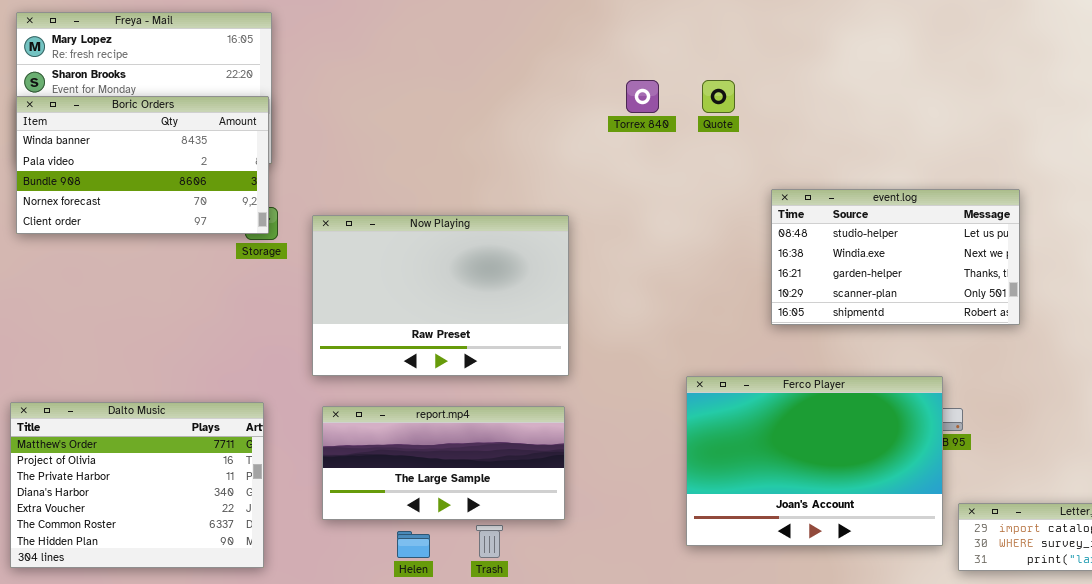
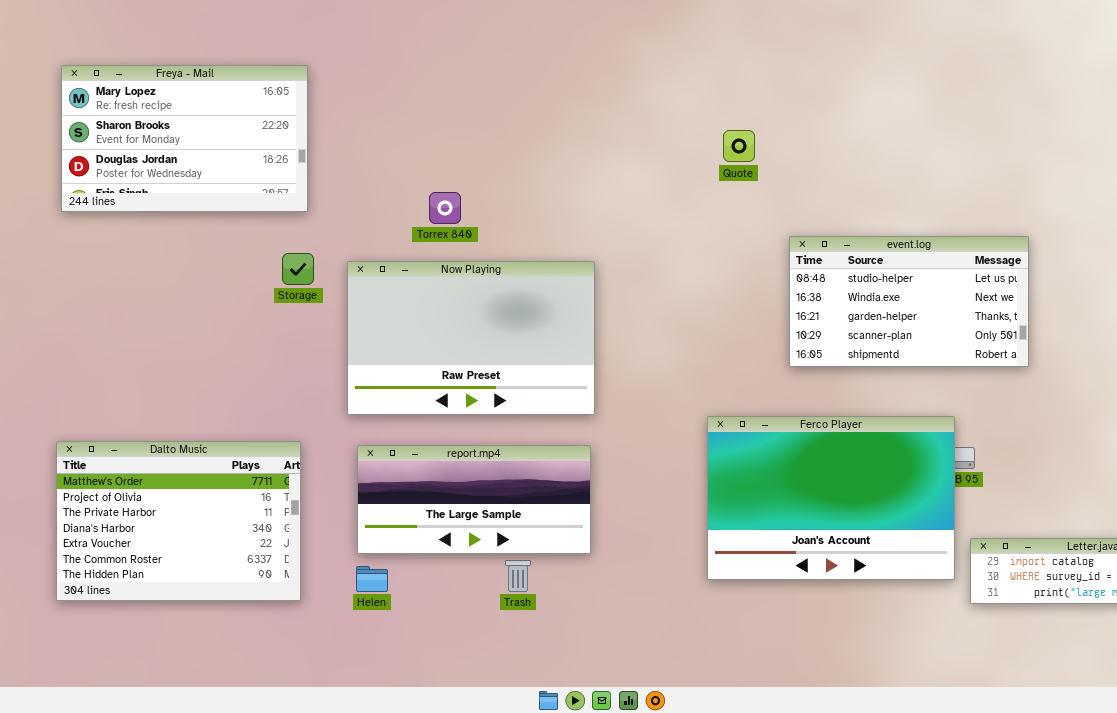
Torrex 840: [626,80,659,113] -> [429,192,461,224], moved
Boric Orders: [16,96,269,234] -> none, closed
Helen: [397,531,430,558] -> [356,566,388,592], moved

